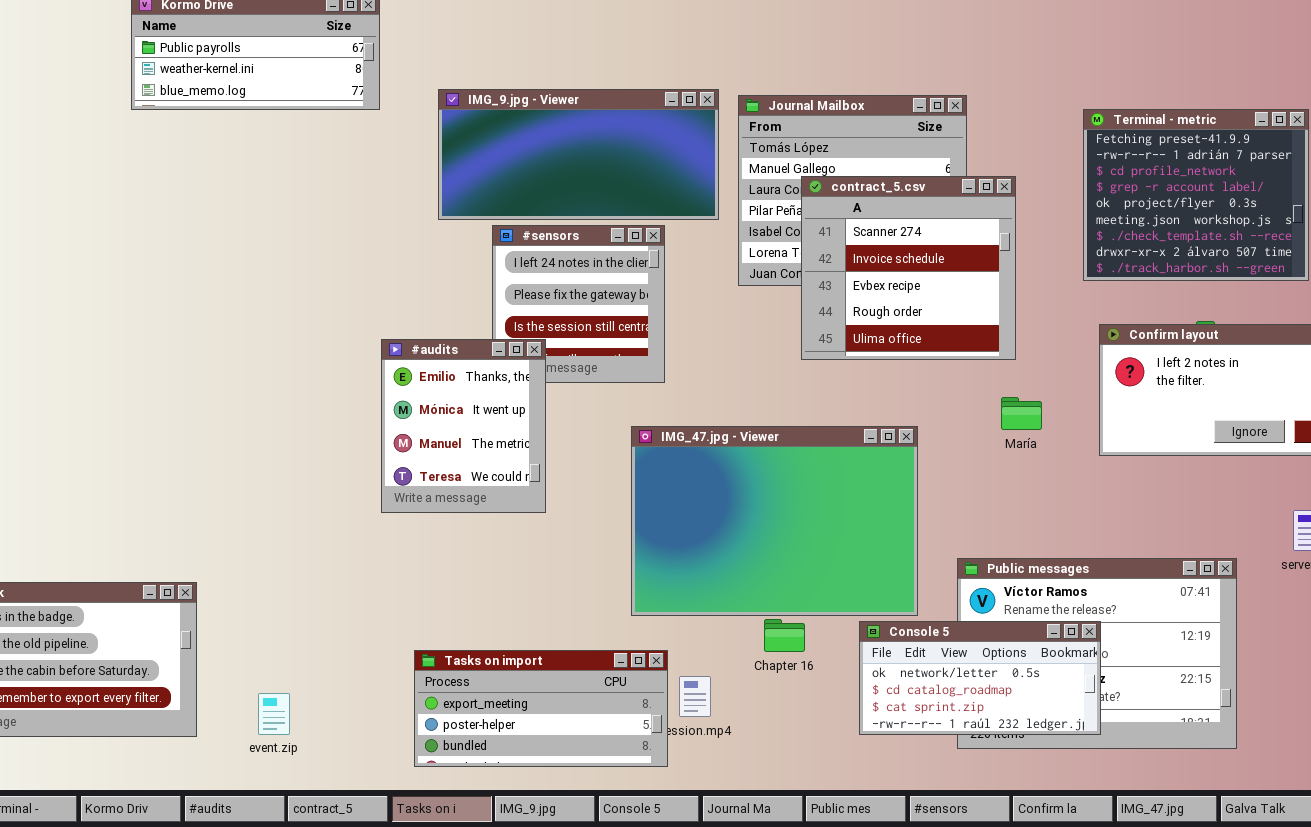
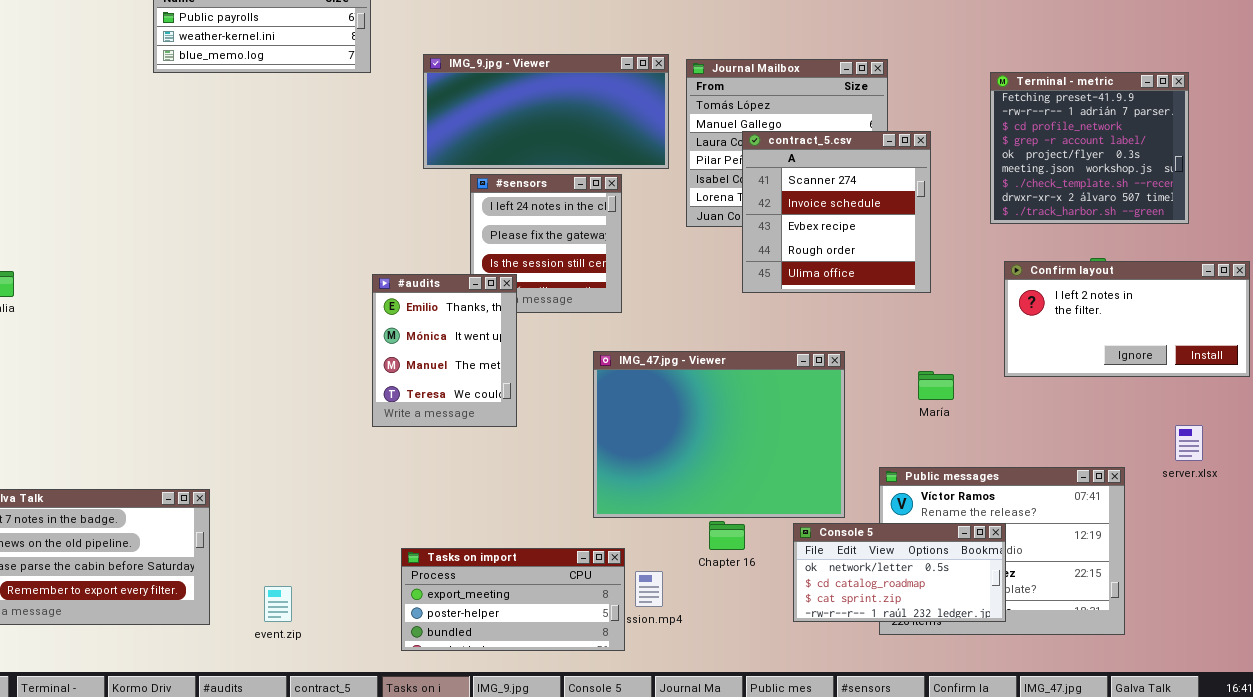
María: [1001,397,1042,430] -> [918,371,954,400], moved

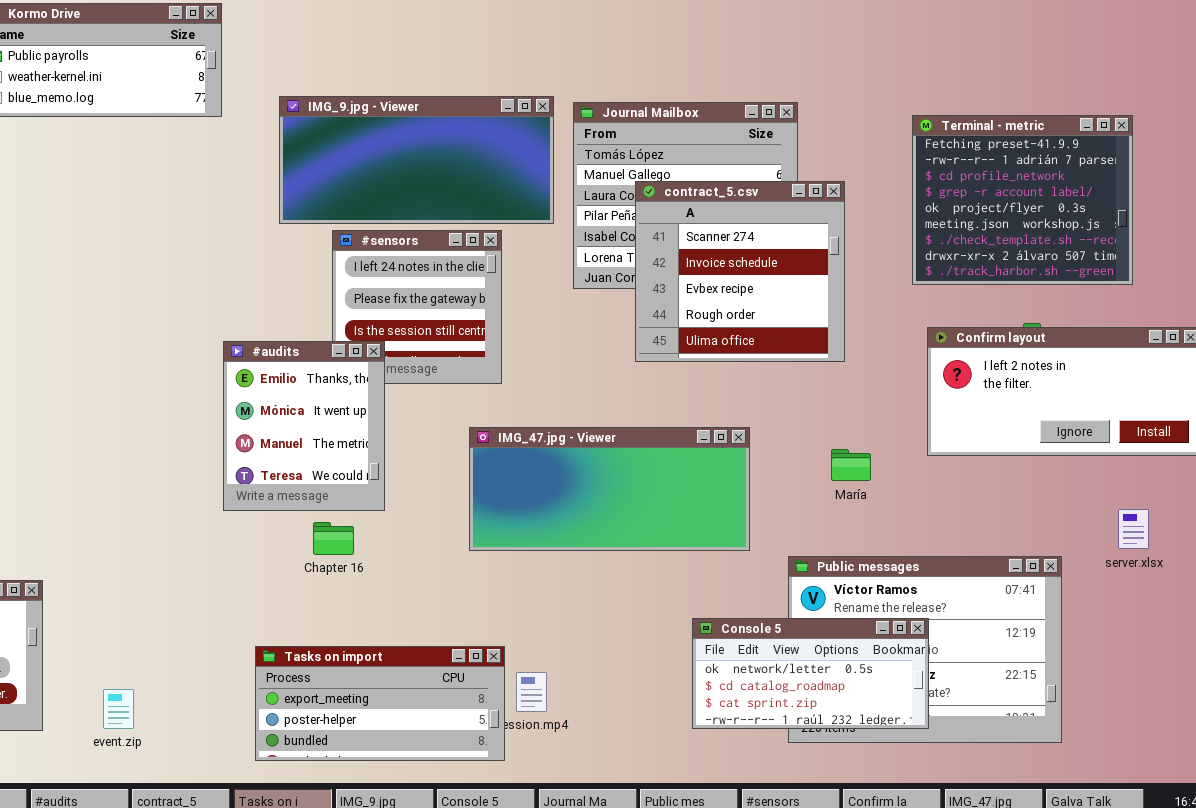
IMG_47.jpg - Viewer: [593,351,845,518] -> [469,427,750,551], resized
Chapter 16: [709,521,745,550] -> [313,522,354,555], moved

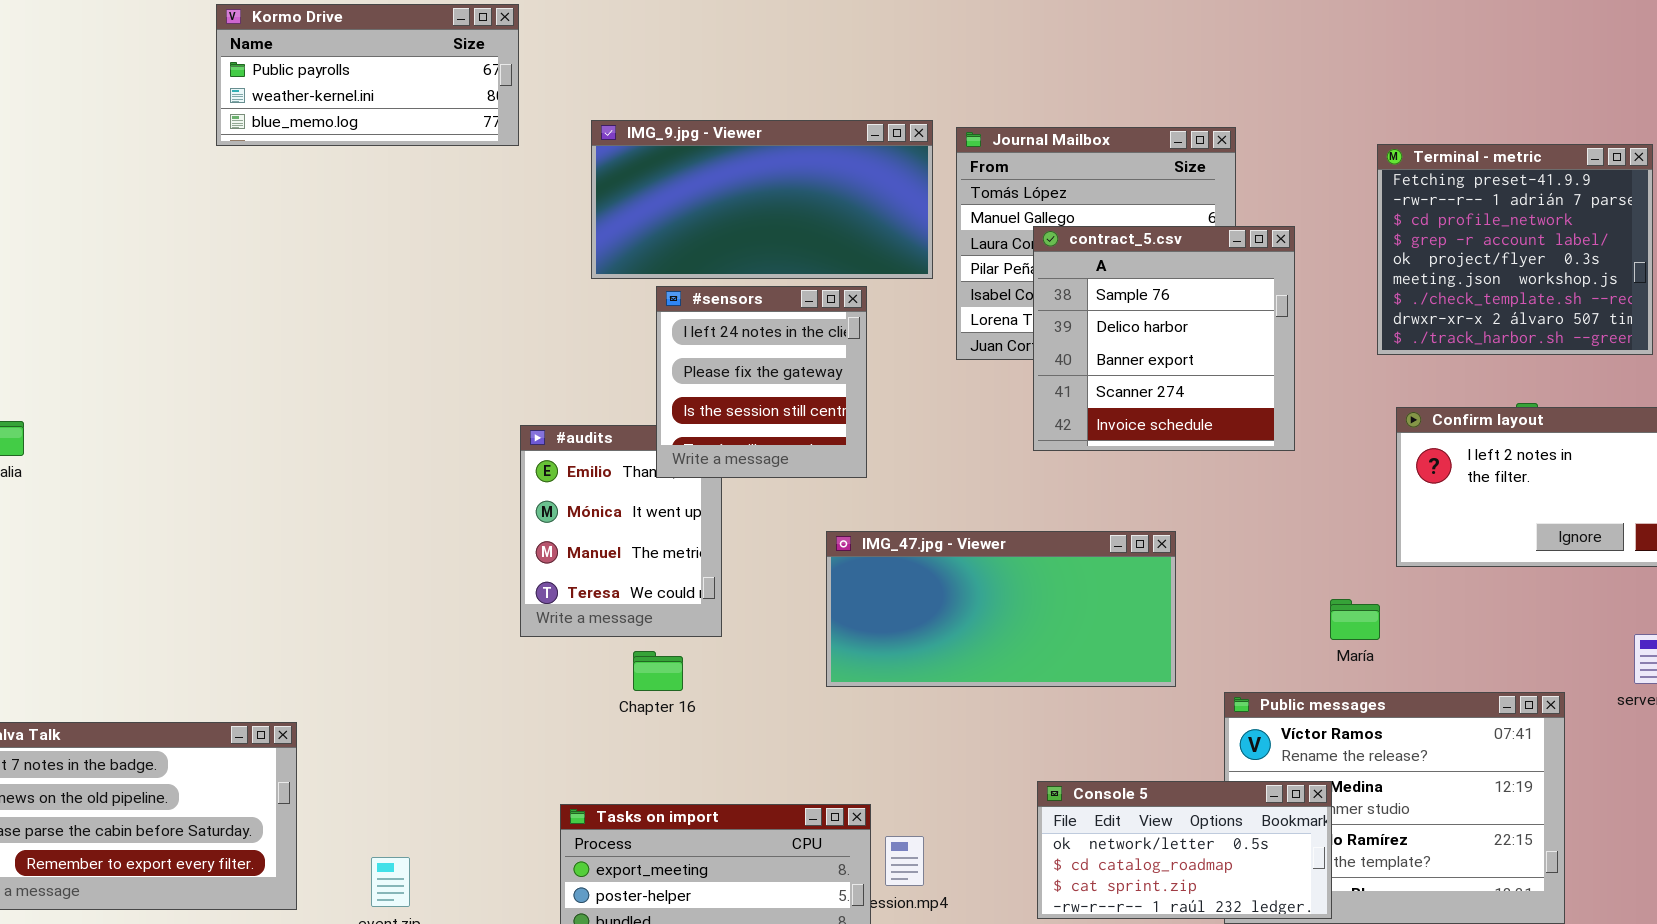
contract_5.csv: [635,181,845,362] -> [1033,226,1295,451], scrolled up 3 rows
#sensors: [332,230,502,384] -> [656,286,867,478], raised
María: [831,449,871,481] -> [1330,599,1380,640], moved
Console 5: [692,618,929,729] -> [1037,781,1332,919], moved

